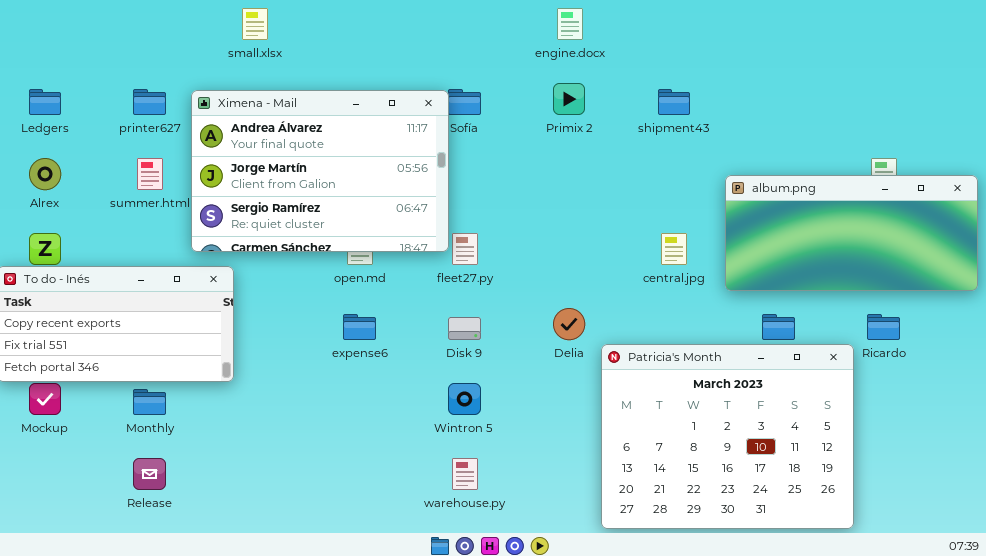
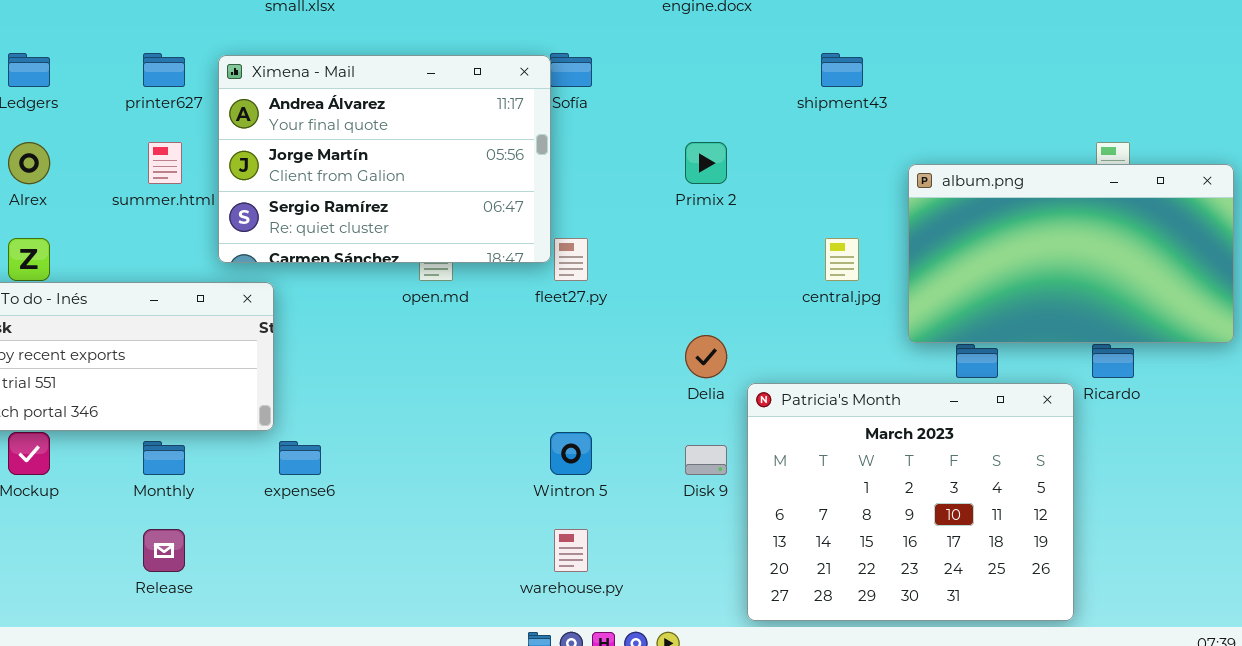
Primix 2: [553,83,585,115] -> [685,142,727,184], moved
album.png: [725,175,978,291] -> [908,164,1234,343], resized
expense6: [343,314,376,340] -> [279,441,321,475], moved
Disk 9: [448,317,481,340] -> [685,445,727,475], moved

